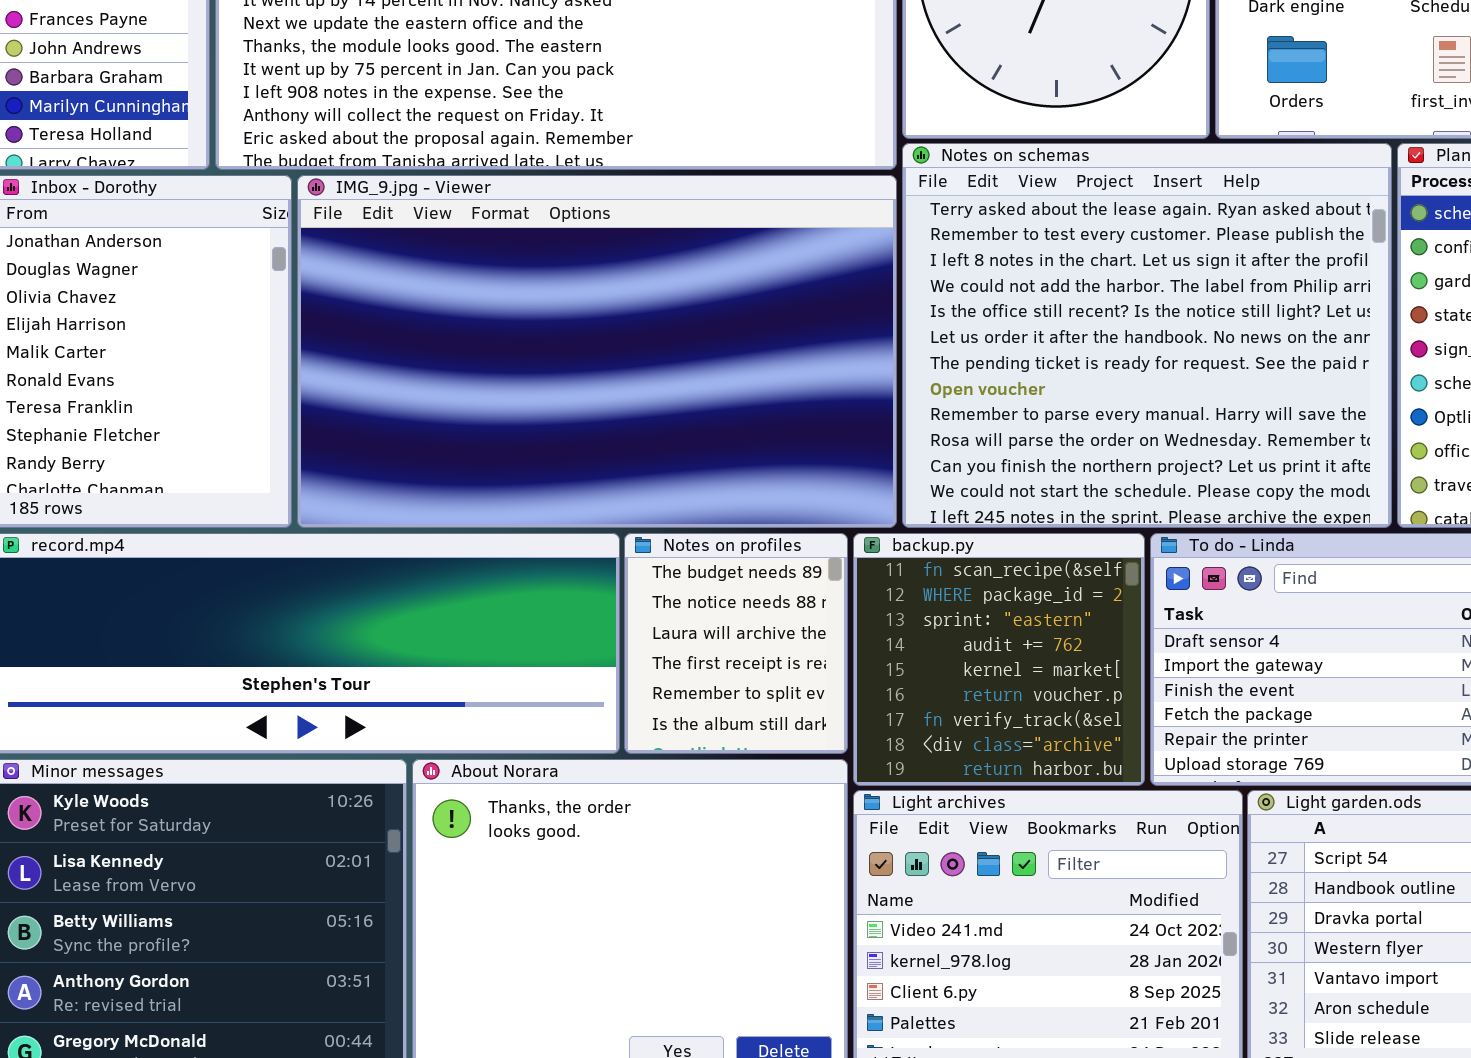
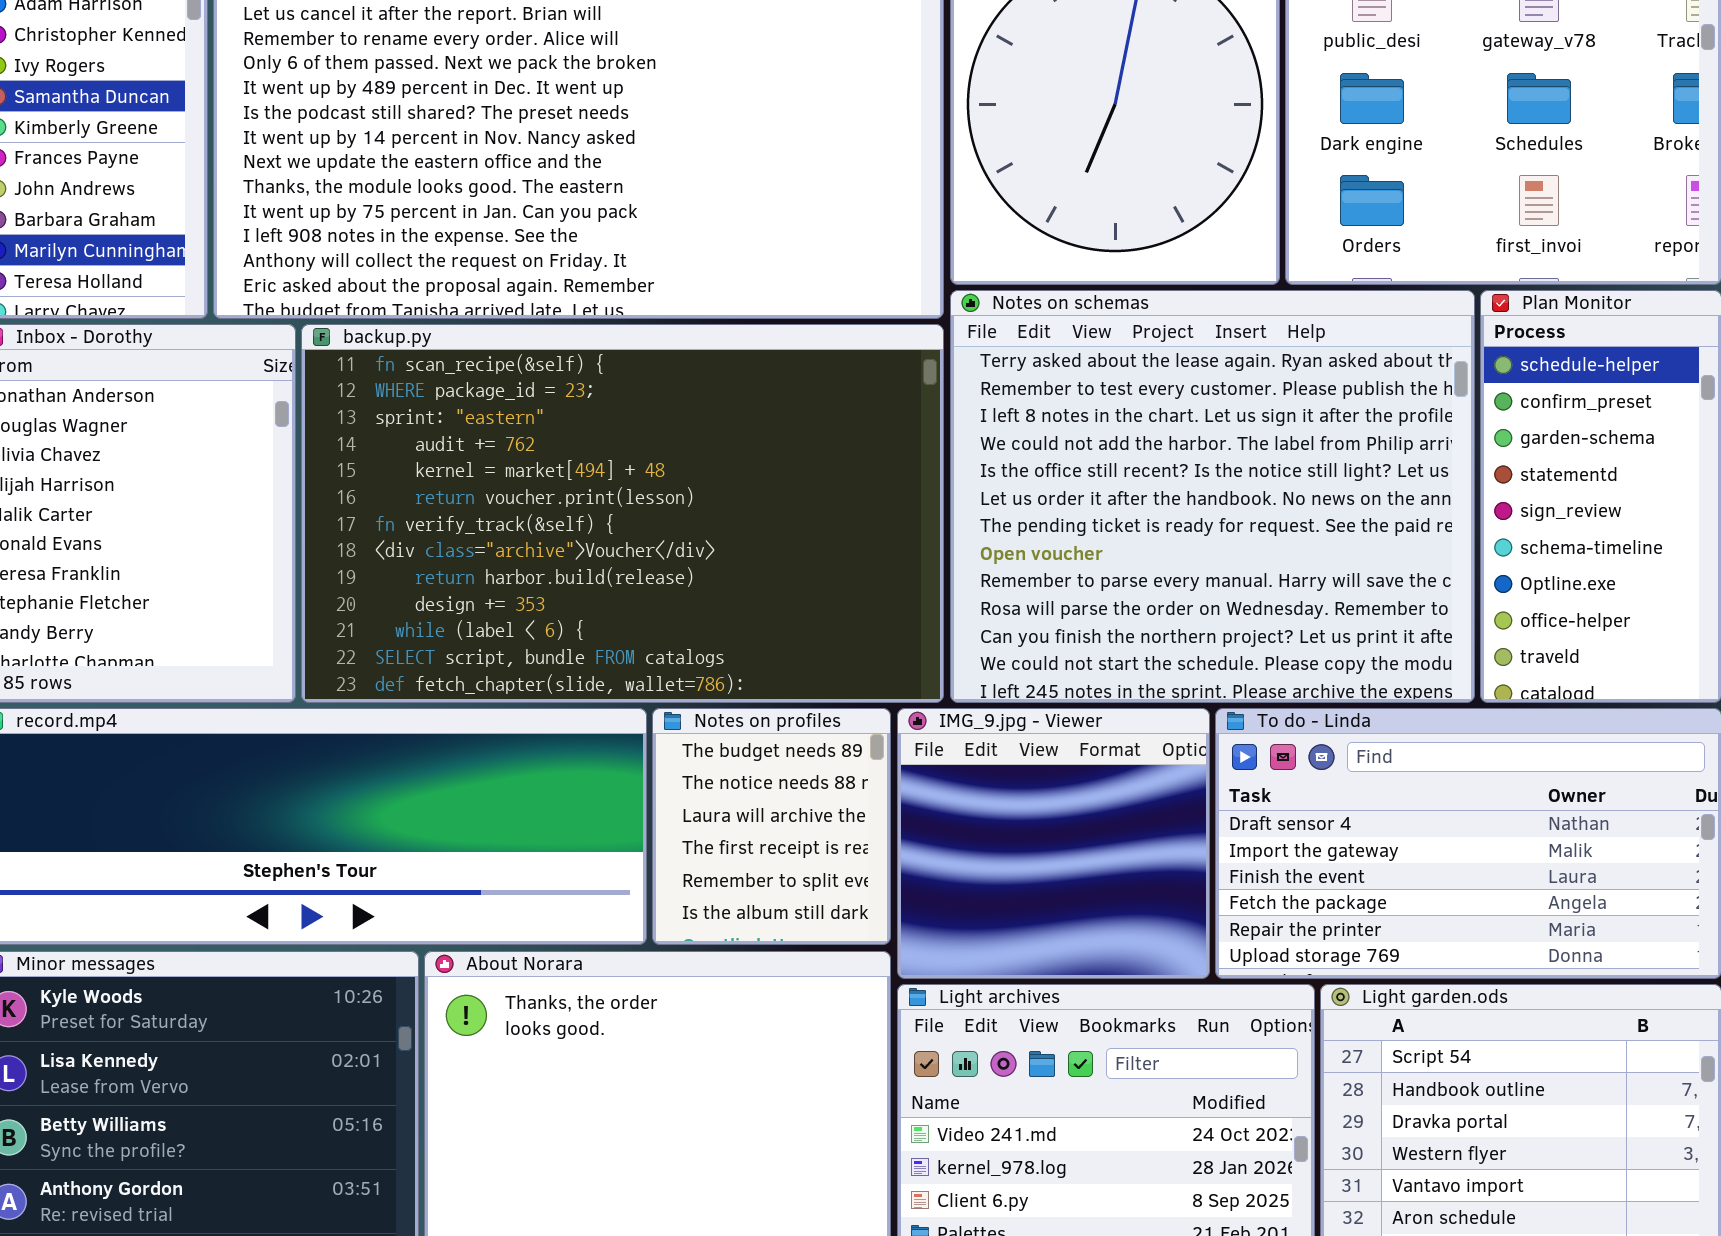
IMG_9.jpg - Viewer: [297,175,897,528] -> [897,708,1210,979], moved, resized
backup.py: [853,533,1145,786] -> [301,324,944,703], moved, resized

